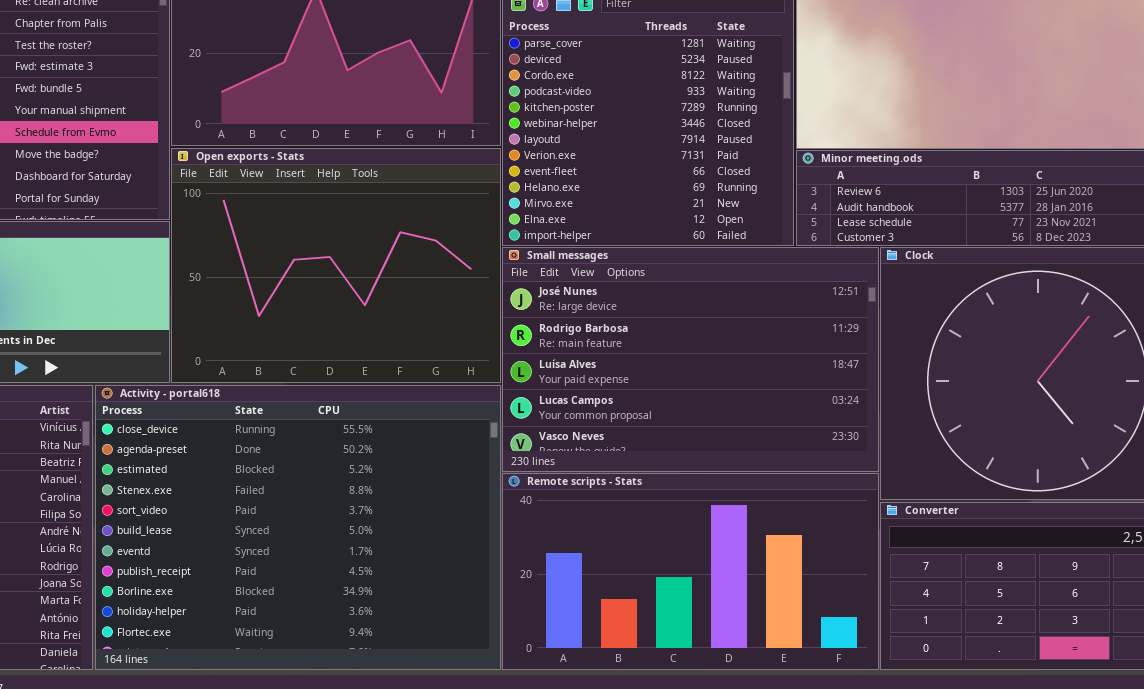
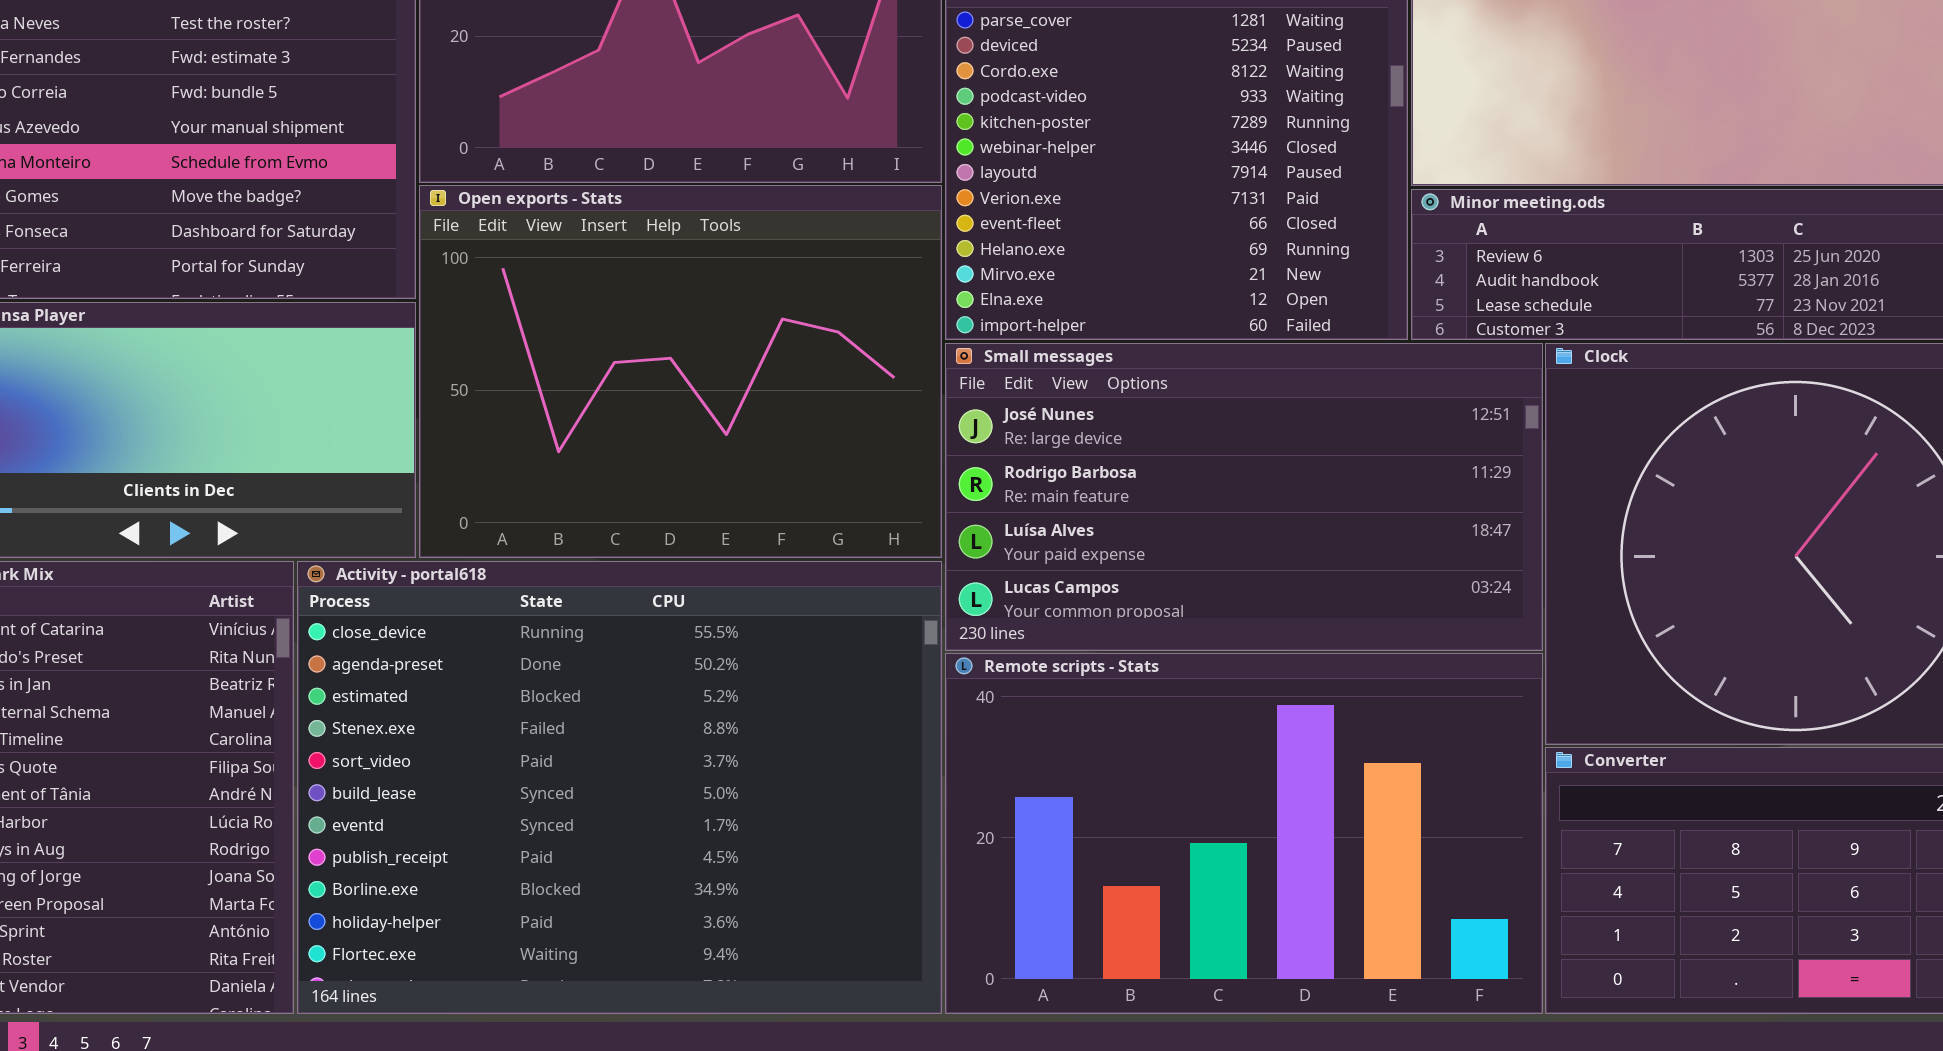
Small messages: [502,247,879,472] -> [945,343,1543,651], resized
Remote scripts - Stats: [502,473,879,670] -> [945,653,1543,1014], resized

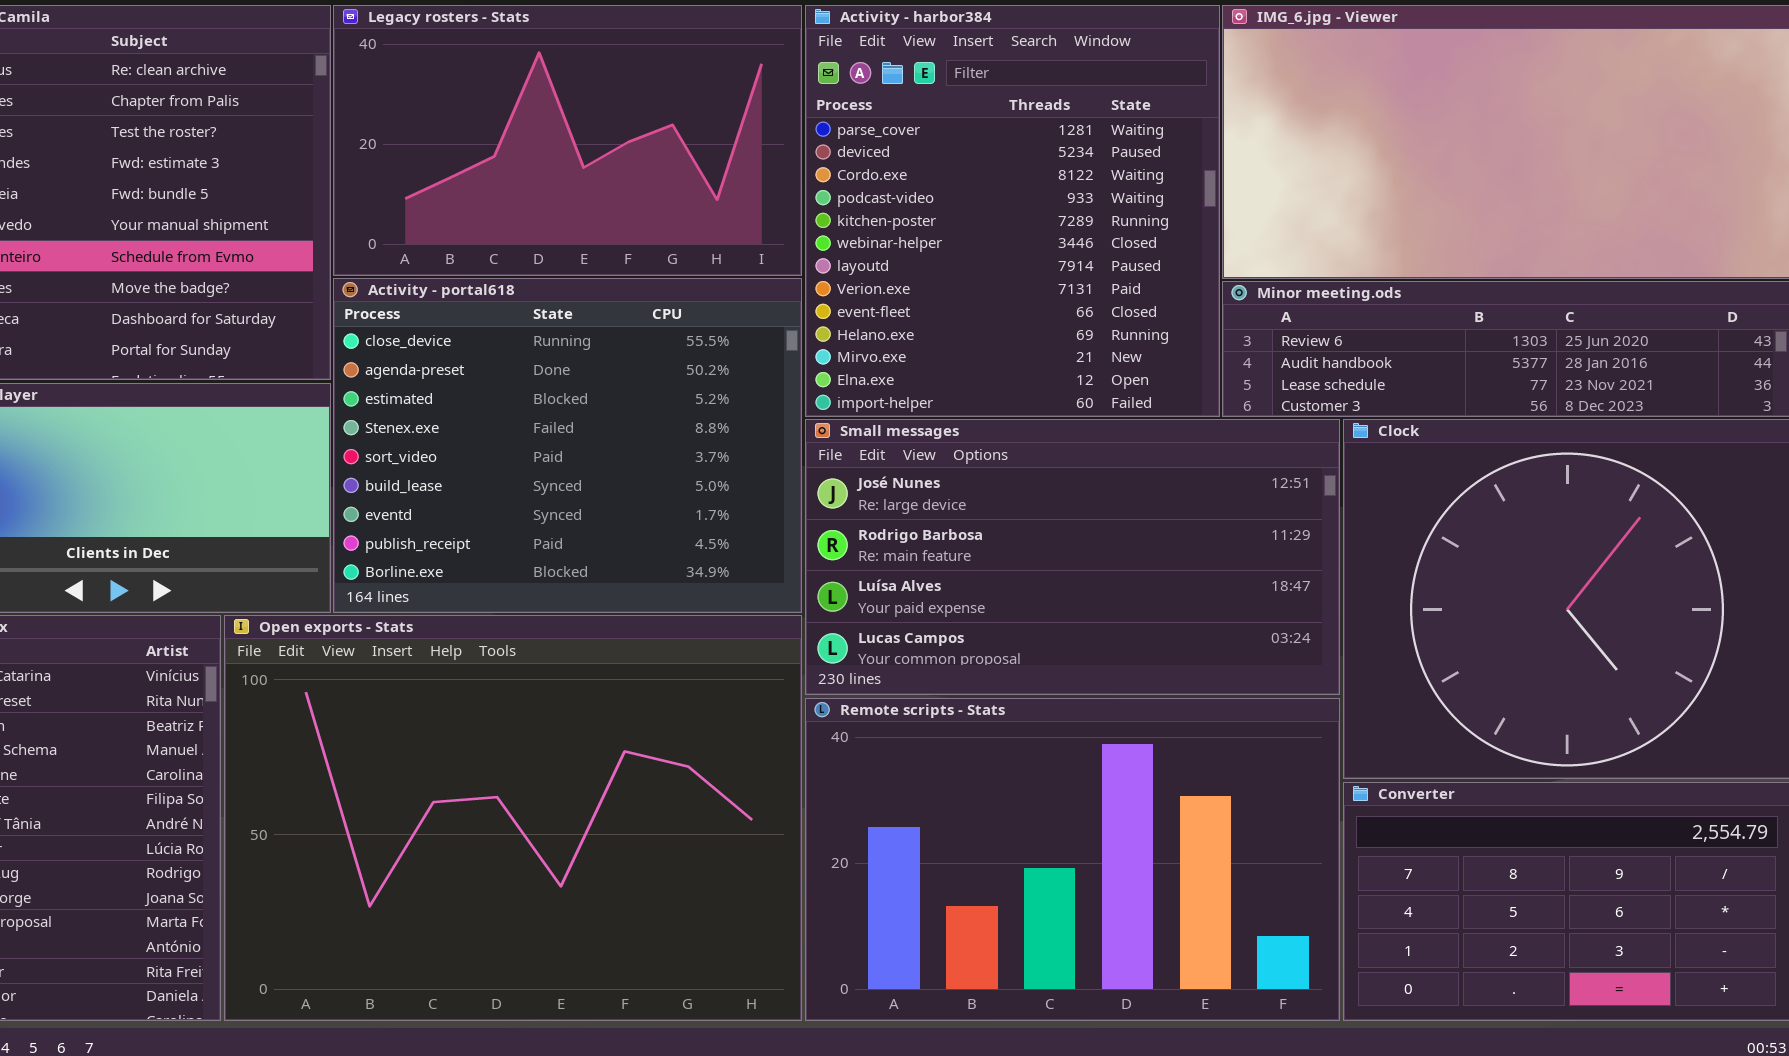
Open exports - Stats: [419,185,942,558] -> [224,615,802,1021], moved, resized
Activity - portal618: [297,561,942,1014] -> [333,278,802,613], moved, resized

